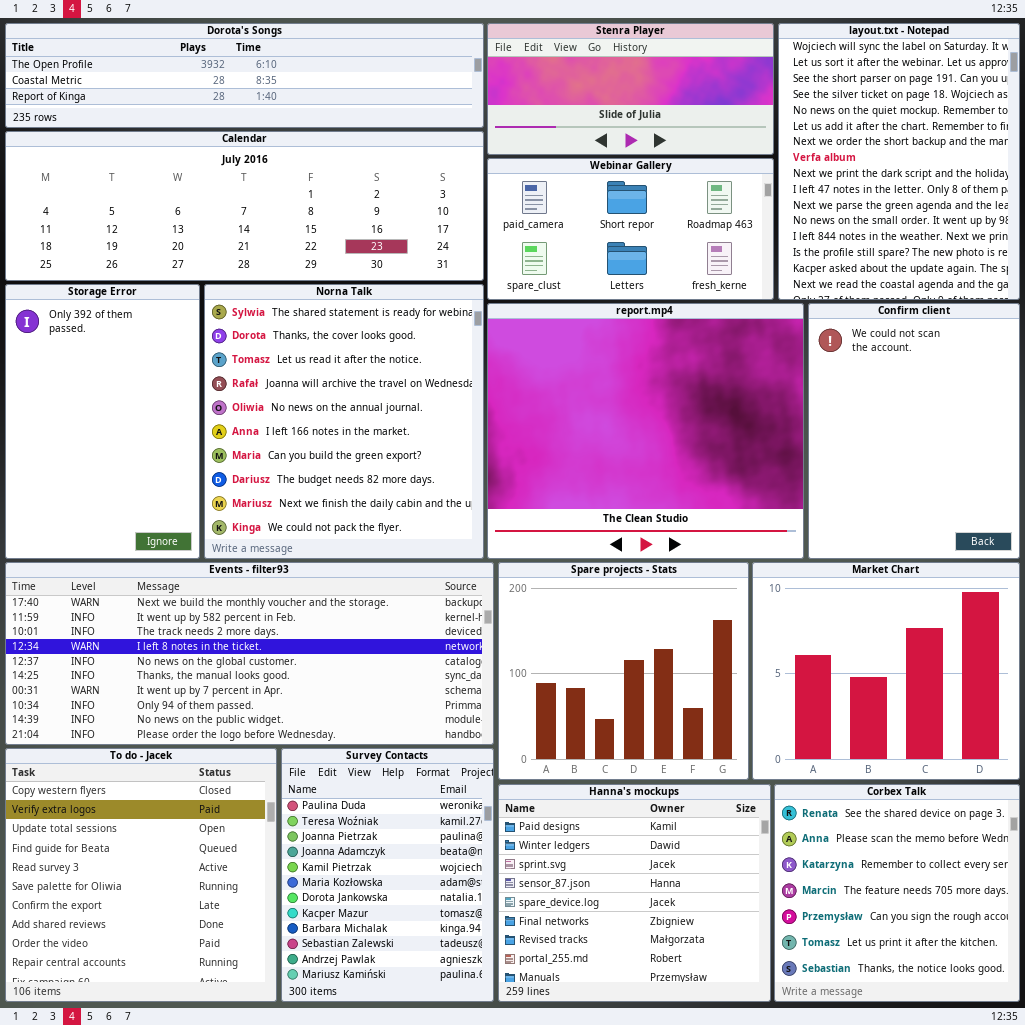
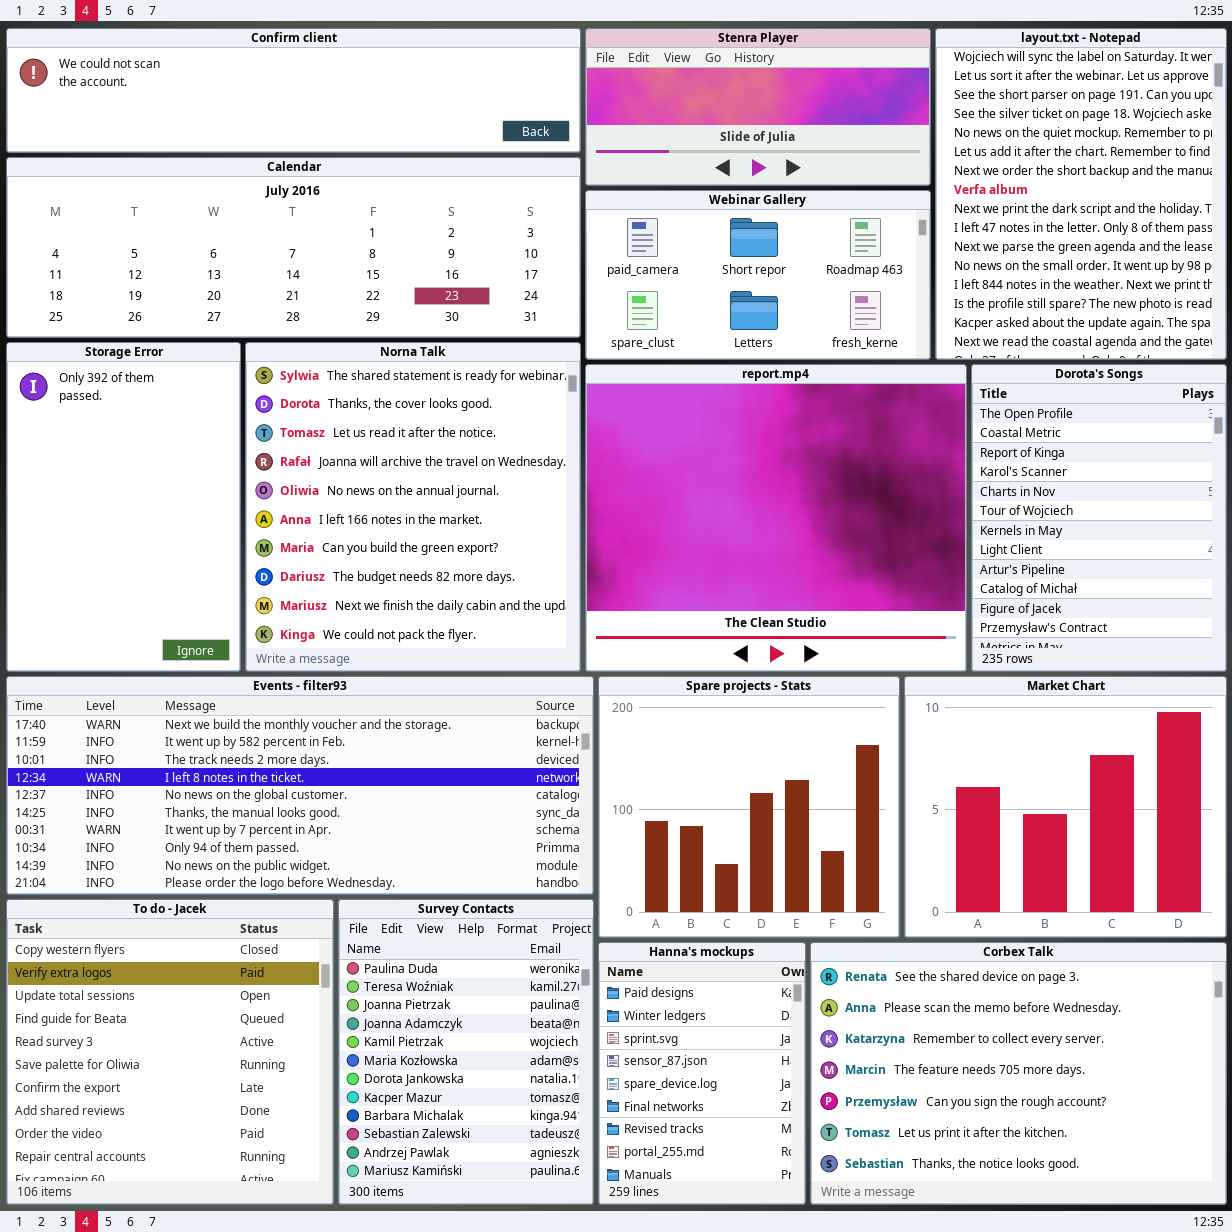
Dorota's Songs: [5,23,484,128] -> [971,364,1227,672], moved, resized
Confirm client: [808,303,1020,559] -> [6,28,581,153], moved, resized
Hanna's mockups: [498,784,771,1002] -> [598,942,806,1205], resized
Corbex Talk: [774,784,1020,1002] -> [810,942,1227,1205], resized

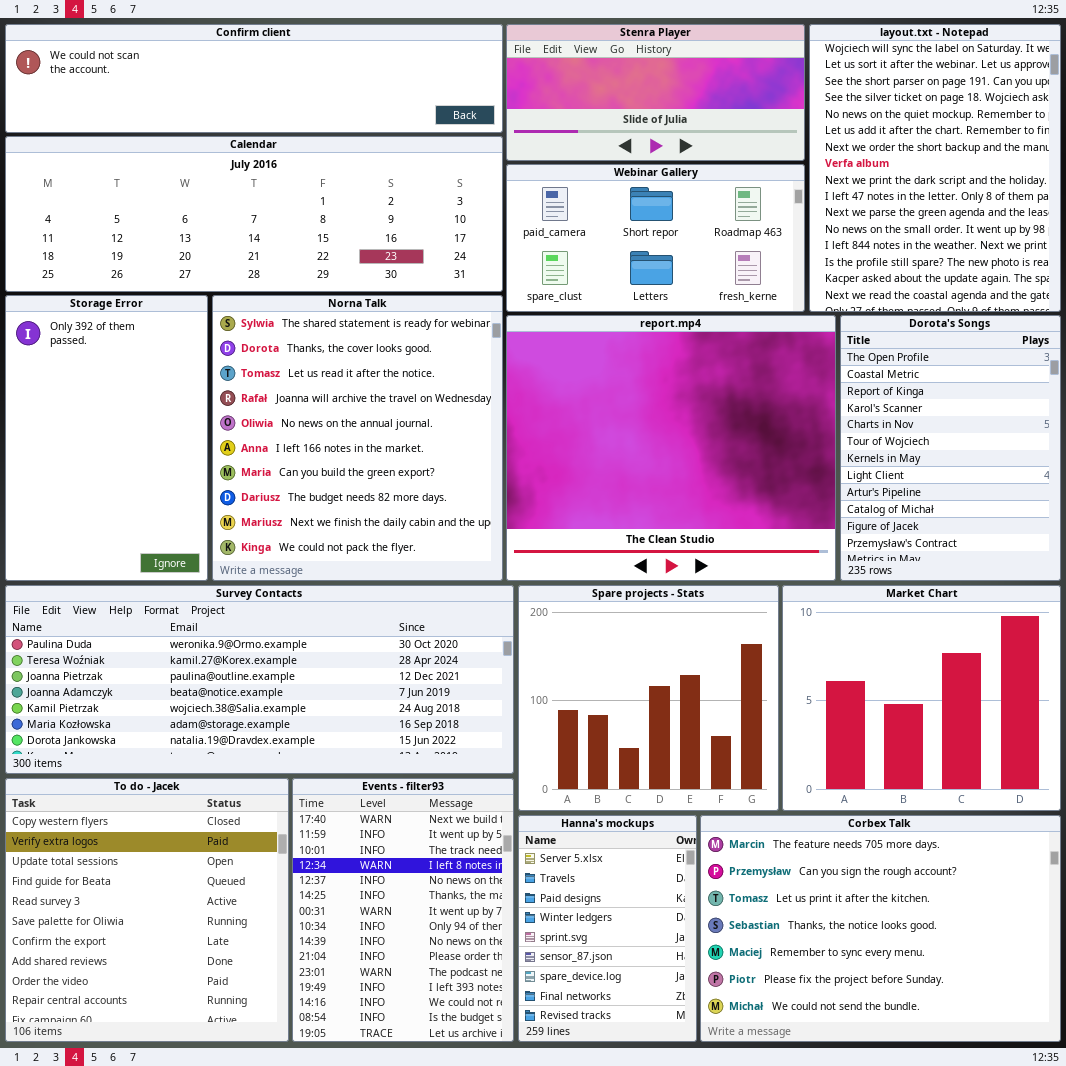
Events - filter93: [6,676,594,895] -> [292,778,514,1042], moved, resized
Survey Contacts: [338,899,594,1205] -> [5,585,514,774], moved, resized
Hanna's mockups: [598,942,806,1205] -> [518,815,697,1042], scrolled up 2 rows
Corbex Talk: [810,942,1227,1205] -> [700,815,1061,1042], scrolled down 3 rows

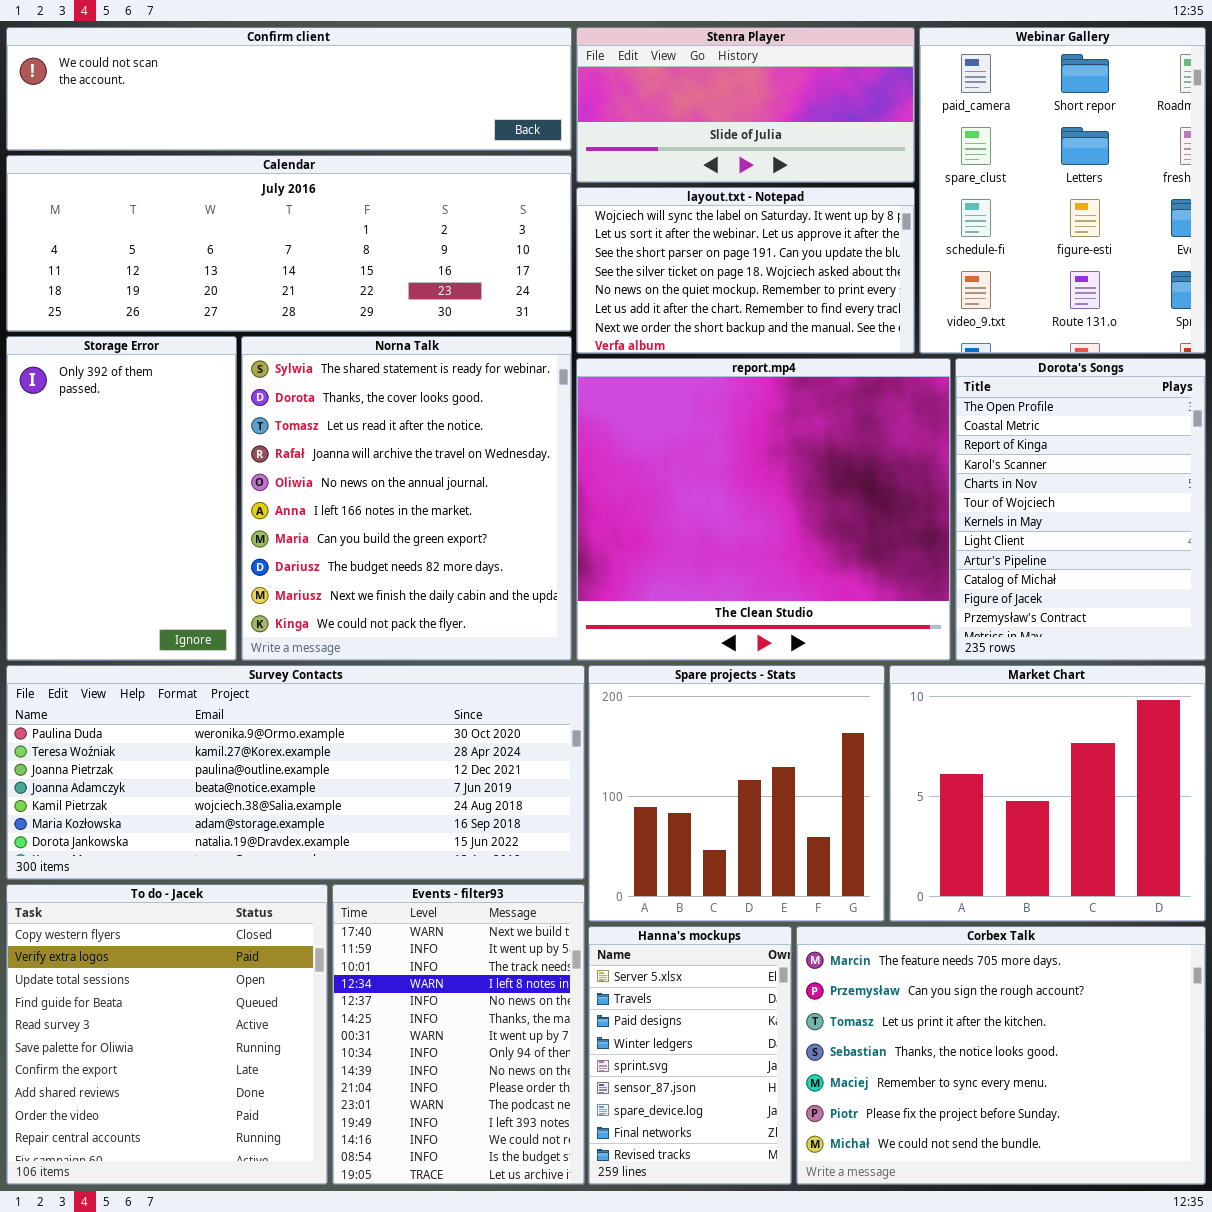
layout.txt - Notepad: [809,24,1061,312] -> [576,187,915,354], moved, resized
Webinar Gallery: [506,164,805,312] -> [919,27,1206,354], moved, resized

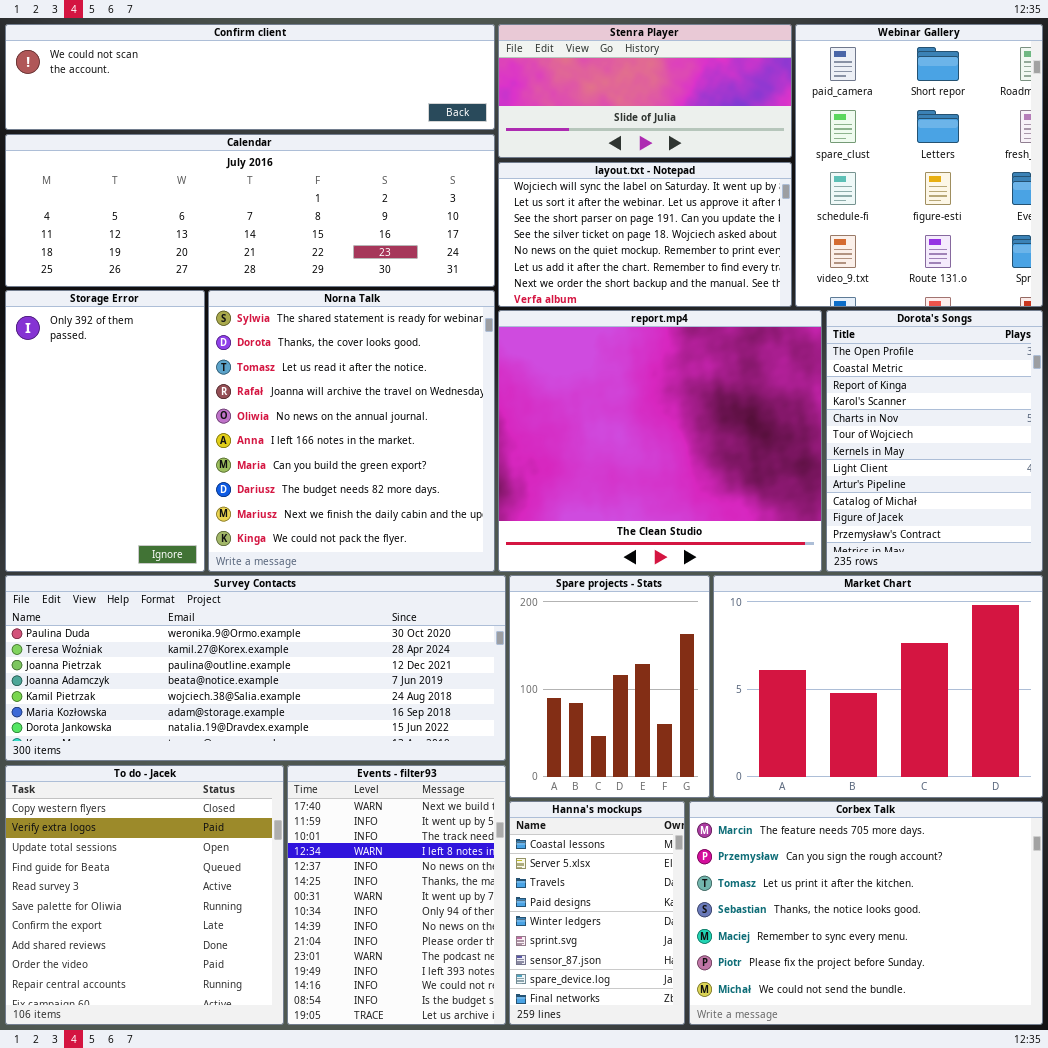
Spare projects - Stats: [588,665,885,922] -> [509,575,710,798], resized
Market Chart: [889,665,1206,922] -> [713,575,1043,798], resized
Hanna's mockups: [588,926,792,1185] -> [509,801,685,1025], scrolled up 1 row

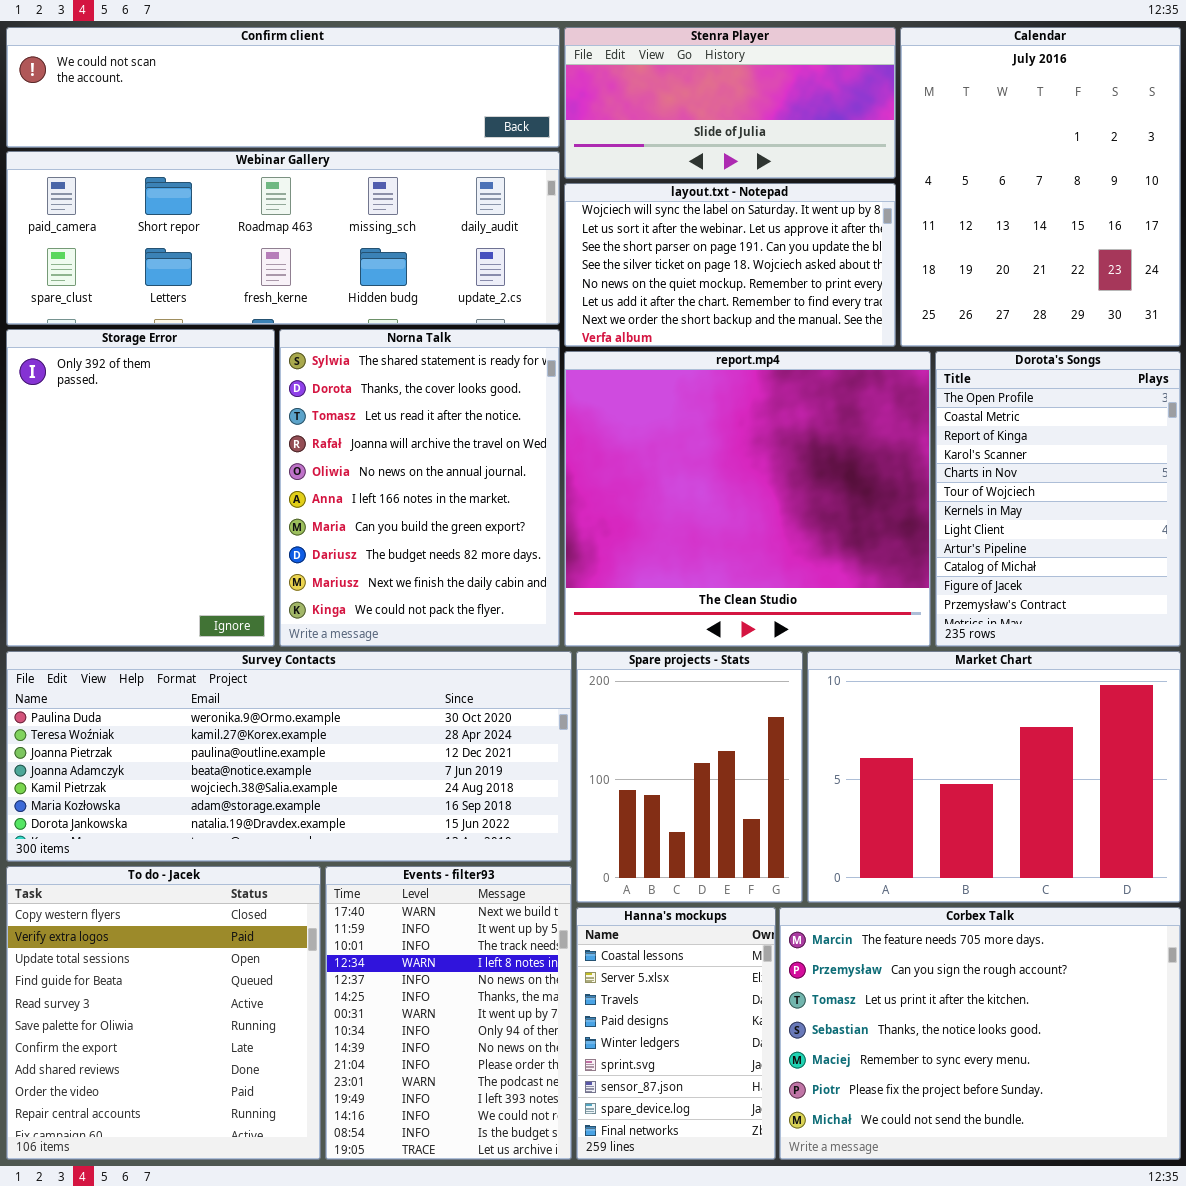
Webinar Gallery: [795,24,1043,307] -> [6,151,560,325], moved, resized
Calendar: [5,134,495,287] -> [900,27,1181,347], moved, resized
Storage Error: [5,290,205,572] -> [6,329,275,647], resized
Norna Talk: [208,290,495,572] -> [279,329,560,647], resized

